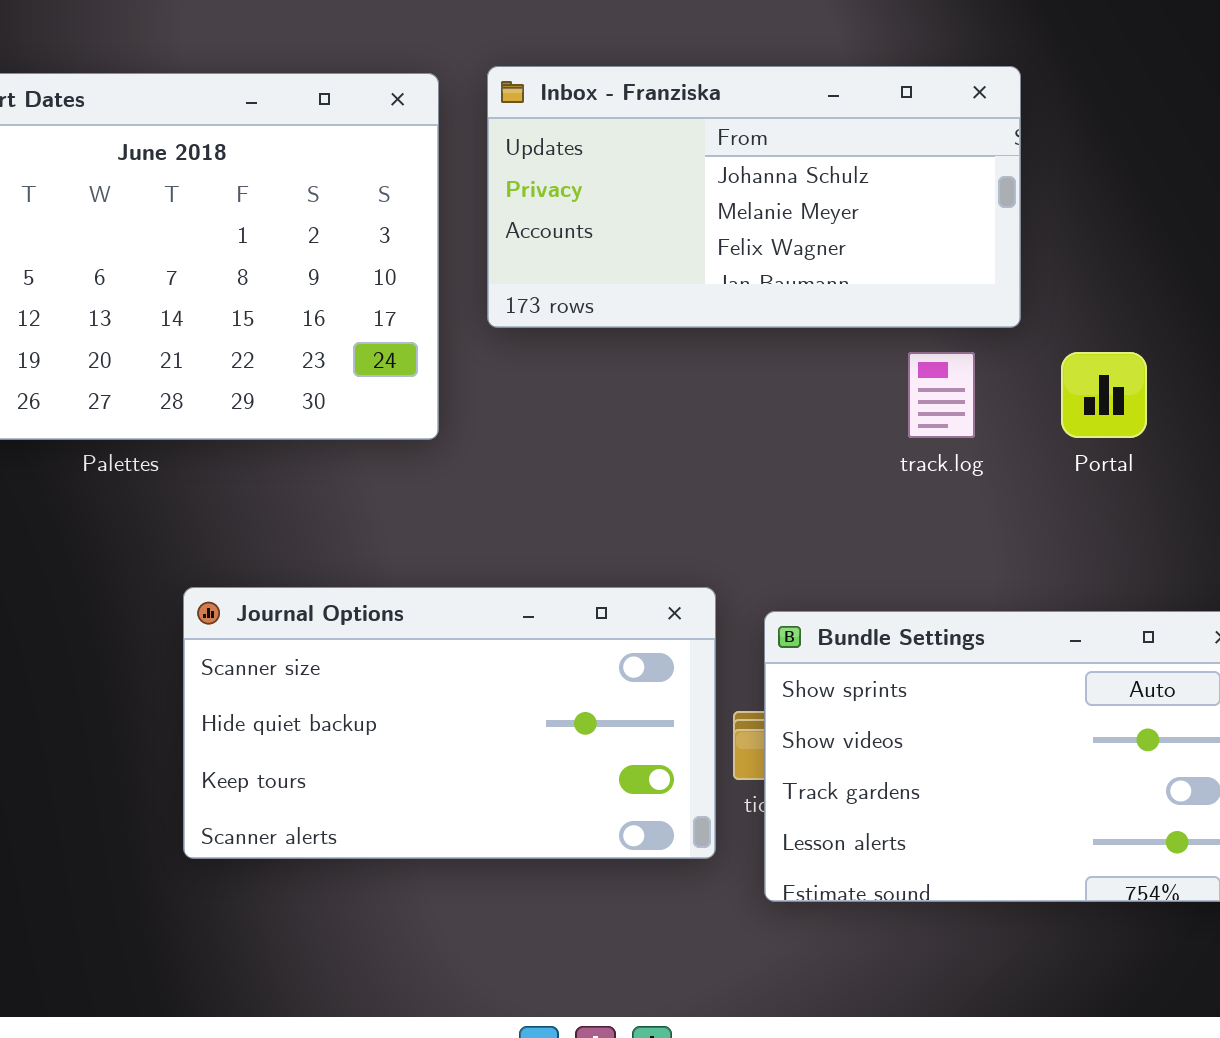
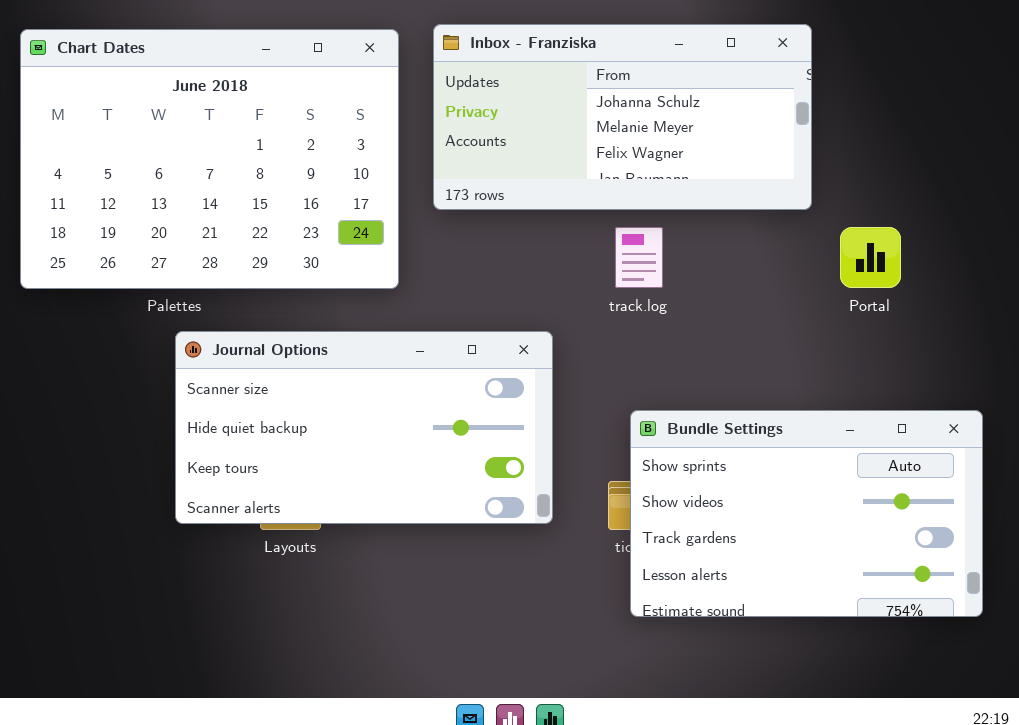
track.log: [908,352,975,438] -> [615,227,663,288], moved
Journal Options: [183,587,716,859] -> [175,331,553,524], moved

